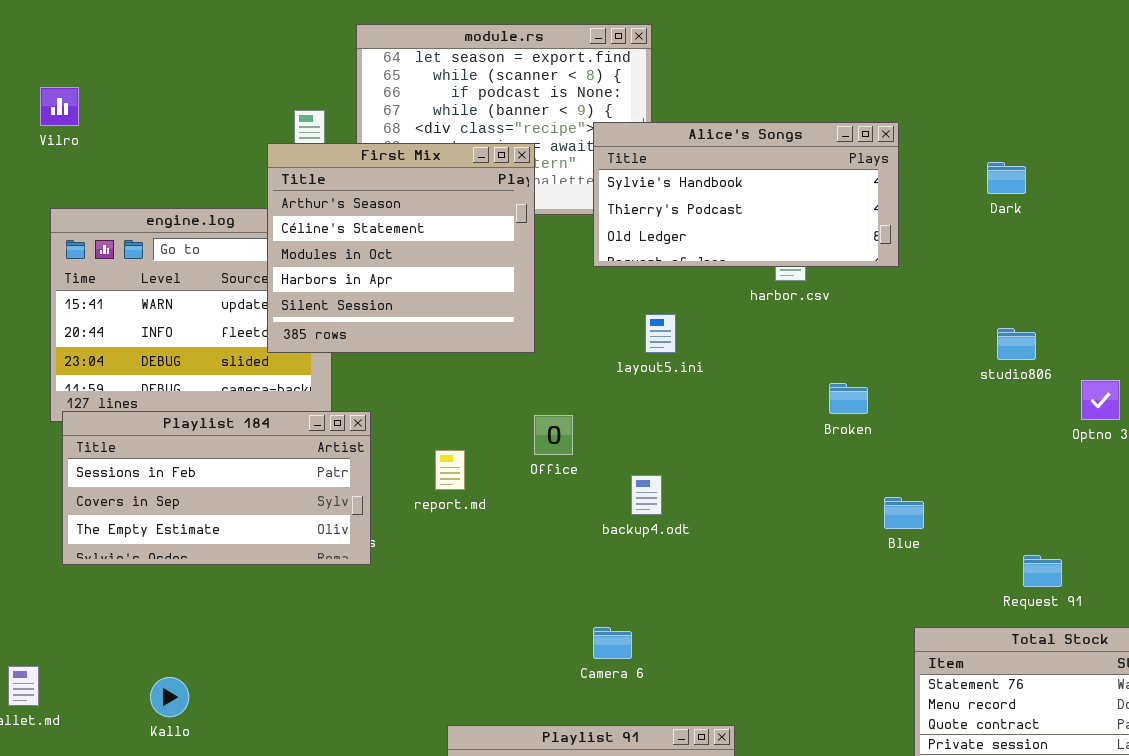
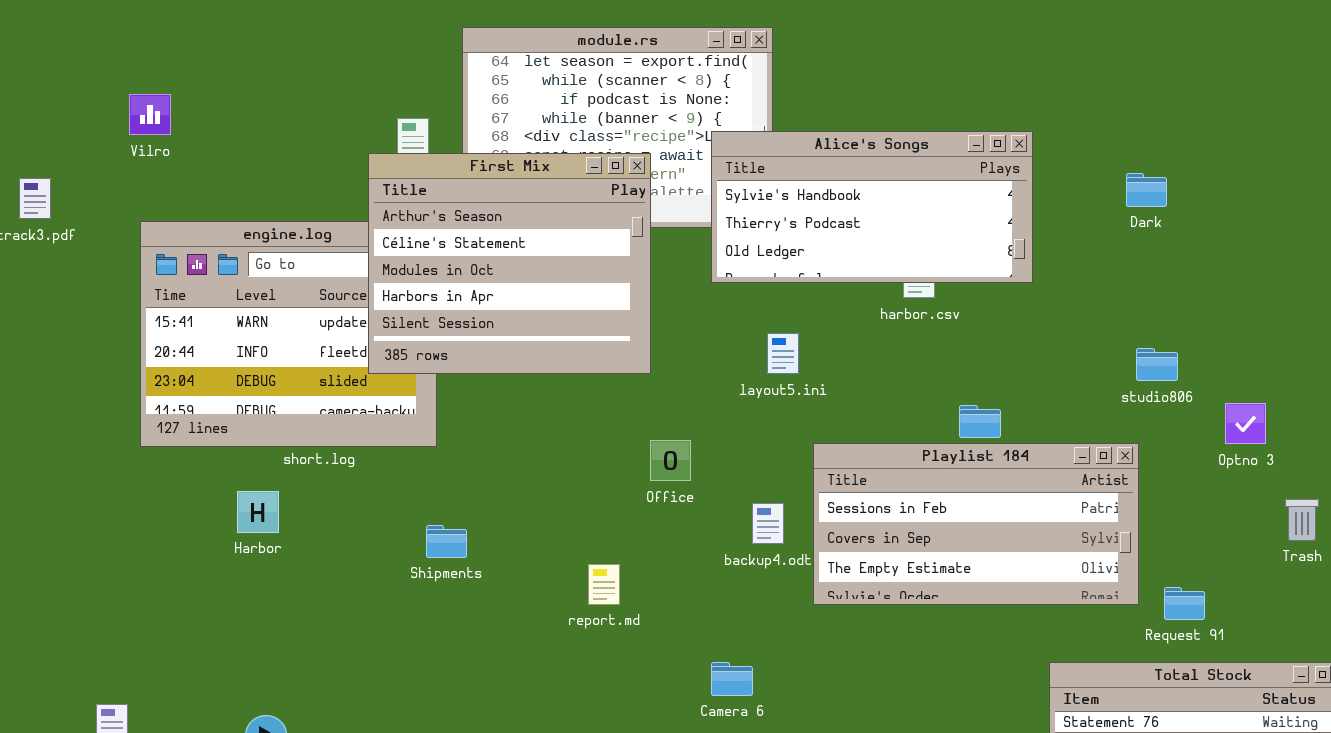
Playlist 184: [62,411,371,565] -> [813,443,1139,605], moved
report.md: [435,450,465,490] -> [588,564,620,605], moved

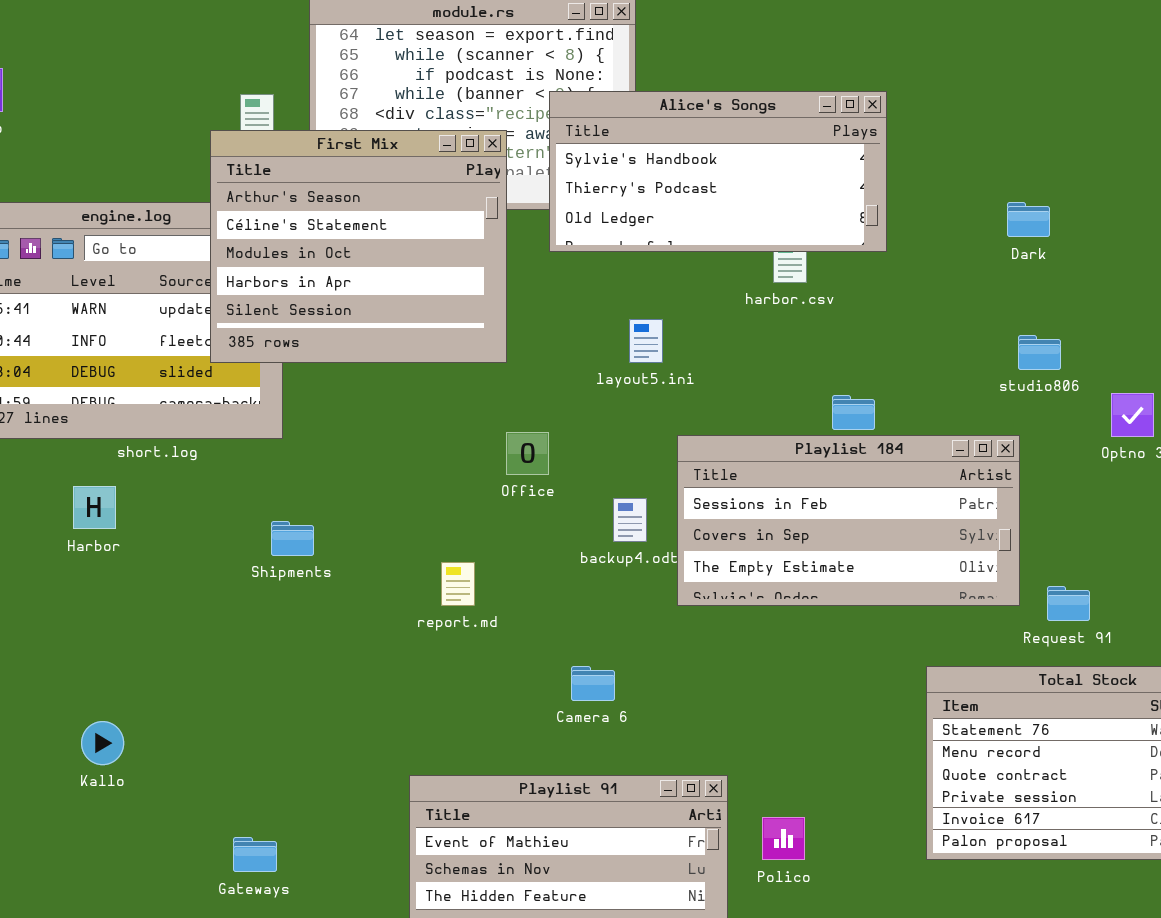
Alice's Songs: [711,131,1033,283] -> [549,91,887,252], moved
Dark: [1126,173,1167,207] -> [1007,202,1050,237], moved

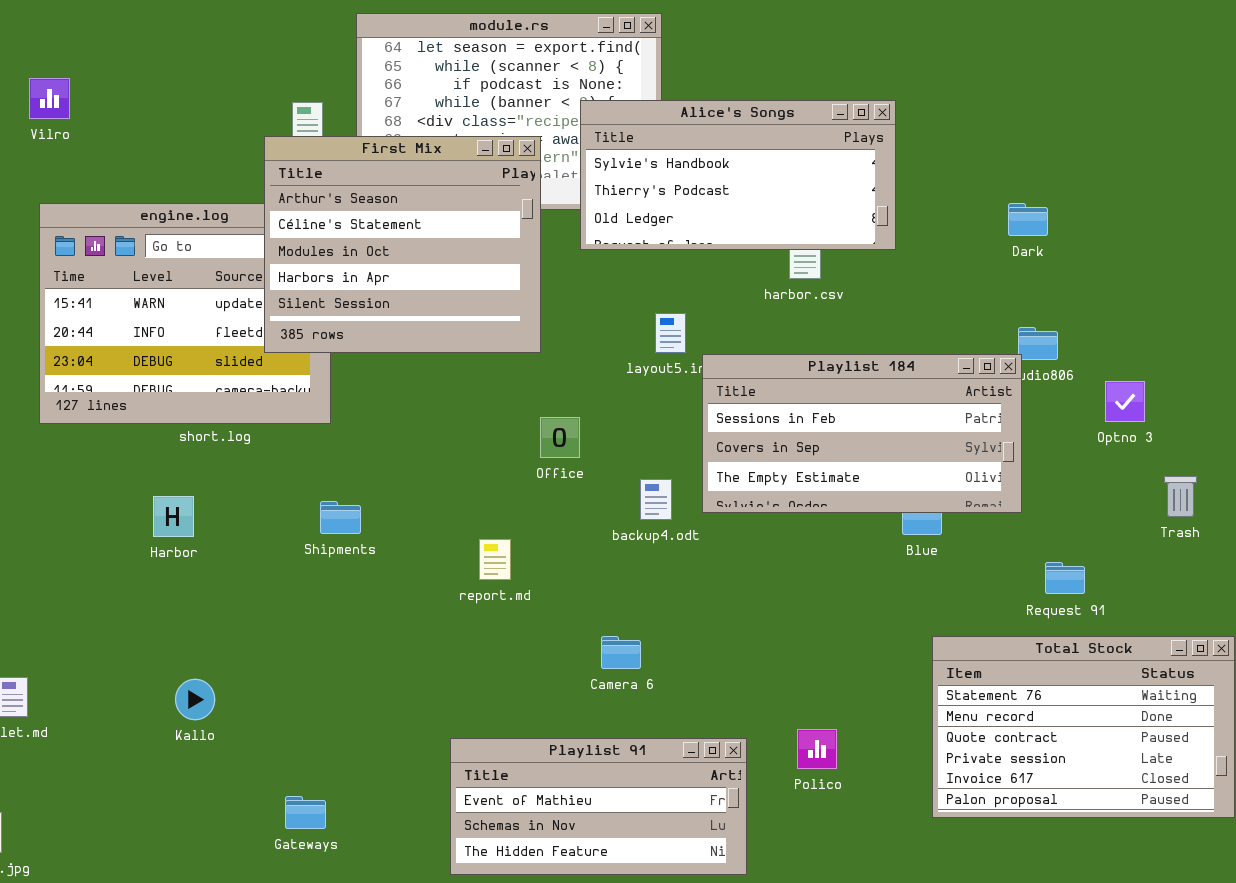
Playlist 184: [677,435,1020,606] -> [702,354,1022,513], moved
Harbor: [73,486,116,529] -> [153,496,194,537], moved
Kallo: [81,721,124,765] -> [175,679,215,720], moved
Polico: [762,817,805,860] -> [797,729,837,769], moved

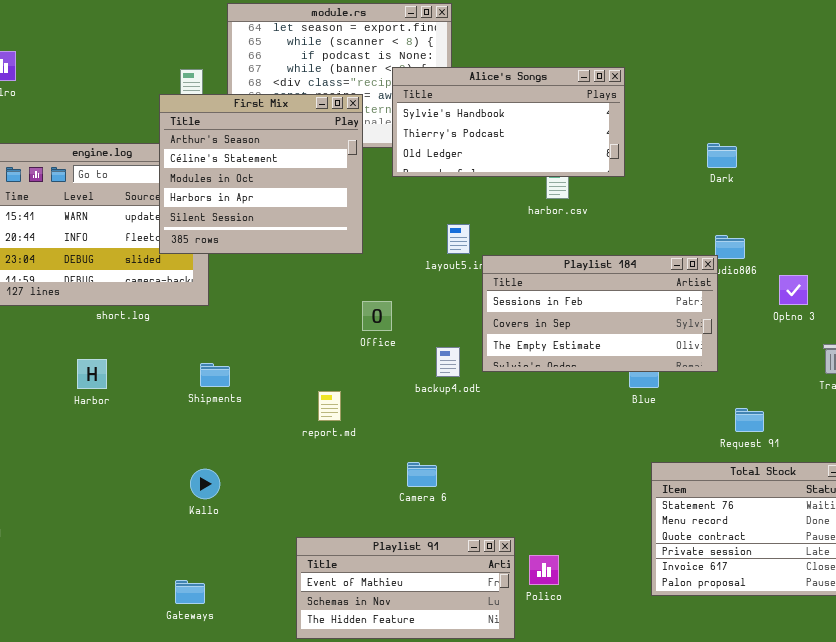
Kallo: [175,679,215,720] -> [190,469,220,499], moved
Polico: [797,729,837,769] -> [529,555,559,585], moved

